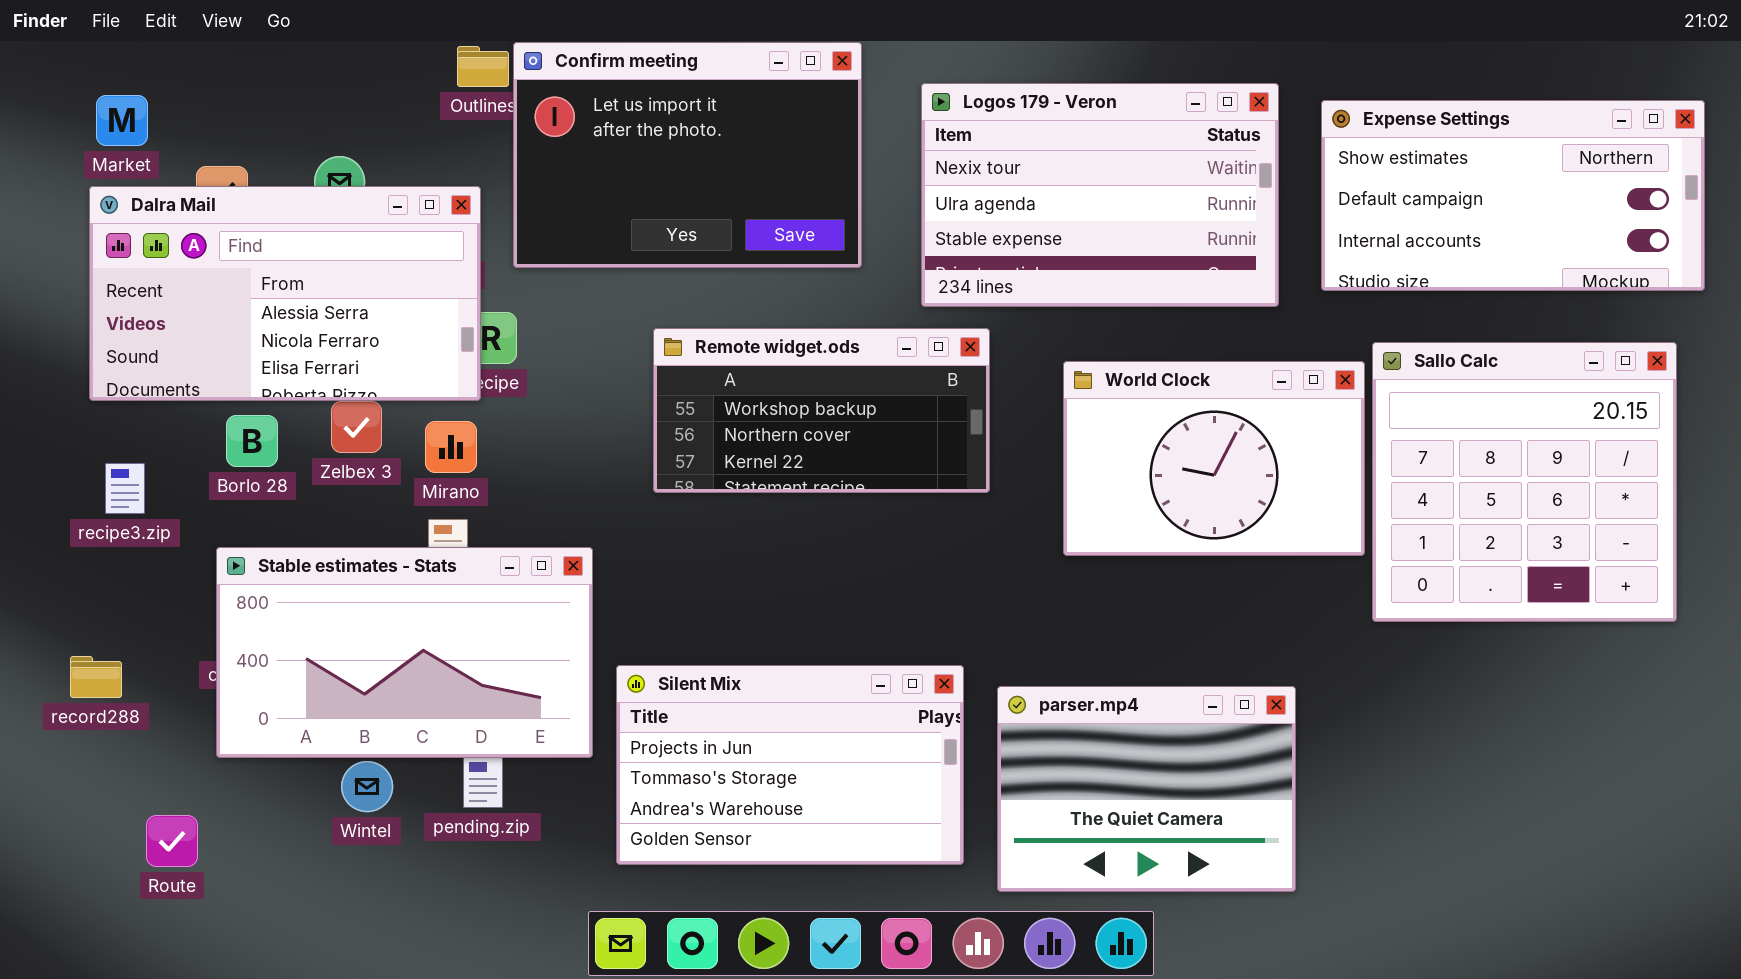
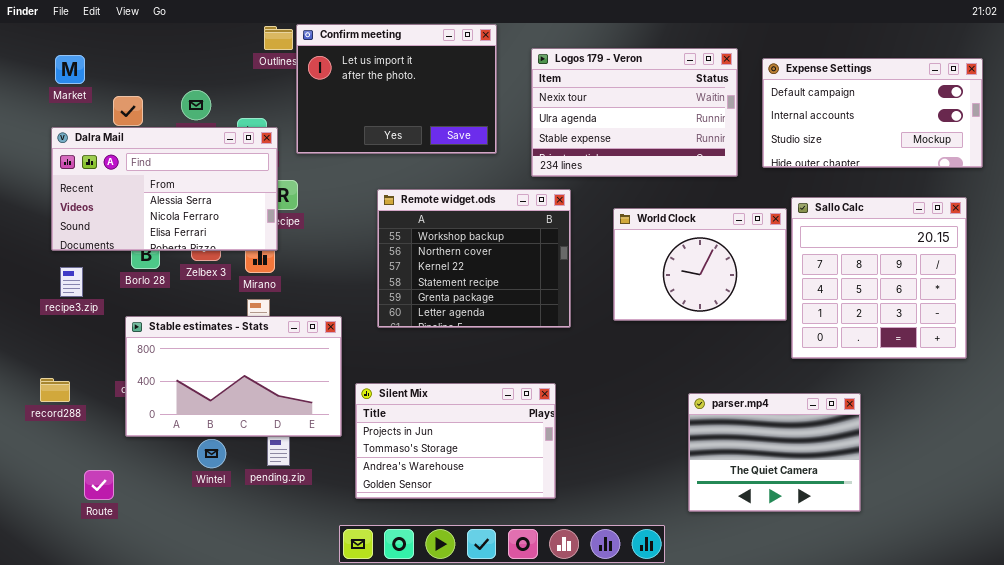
Expense Settings: [1321,100,1705,291] -> [762,58,983,168], scrolled down 1 row
Dalra Mail: [89,186,481,401] -> [51,127,278,251], moved
Remote widget.ods: [653,328,990,493] -> [377,189,571,328], resized
parser.mp4: [997,686,1296,892] -> [688,393,861,512], moved

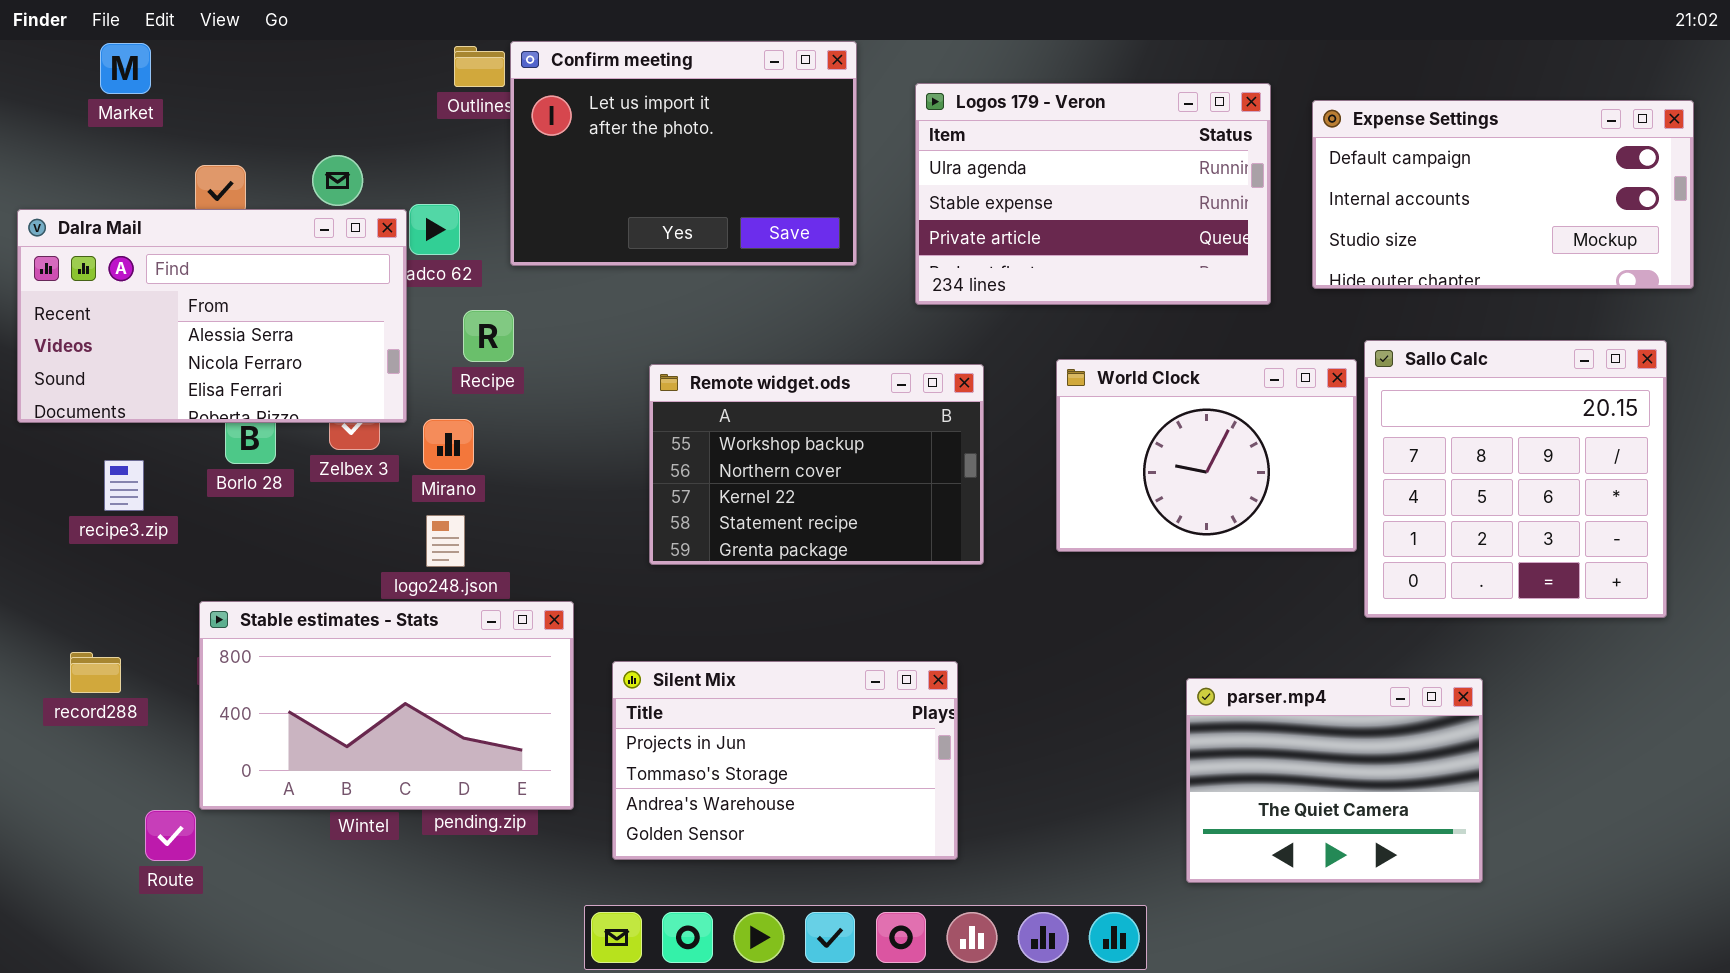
Logos 179 - Veron: [531,48,738,177] -> [915,83,1271,305], scrolled down 1 row
Market: [55,55,85,84] -> [100,43,151,94], moved
Dalra Mail: [51,127,278,251] -> [17,209,407,423], moved
Remote widget.ods: [377,189,571,328] -> [649,364,984,565], resized
Stable estimates - Stats: [125,316,342,437] -> [199,601,574,810], moved

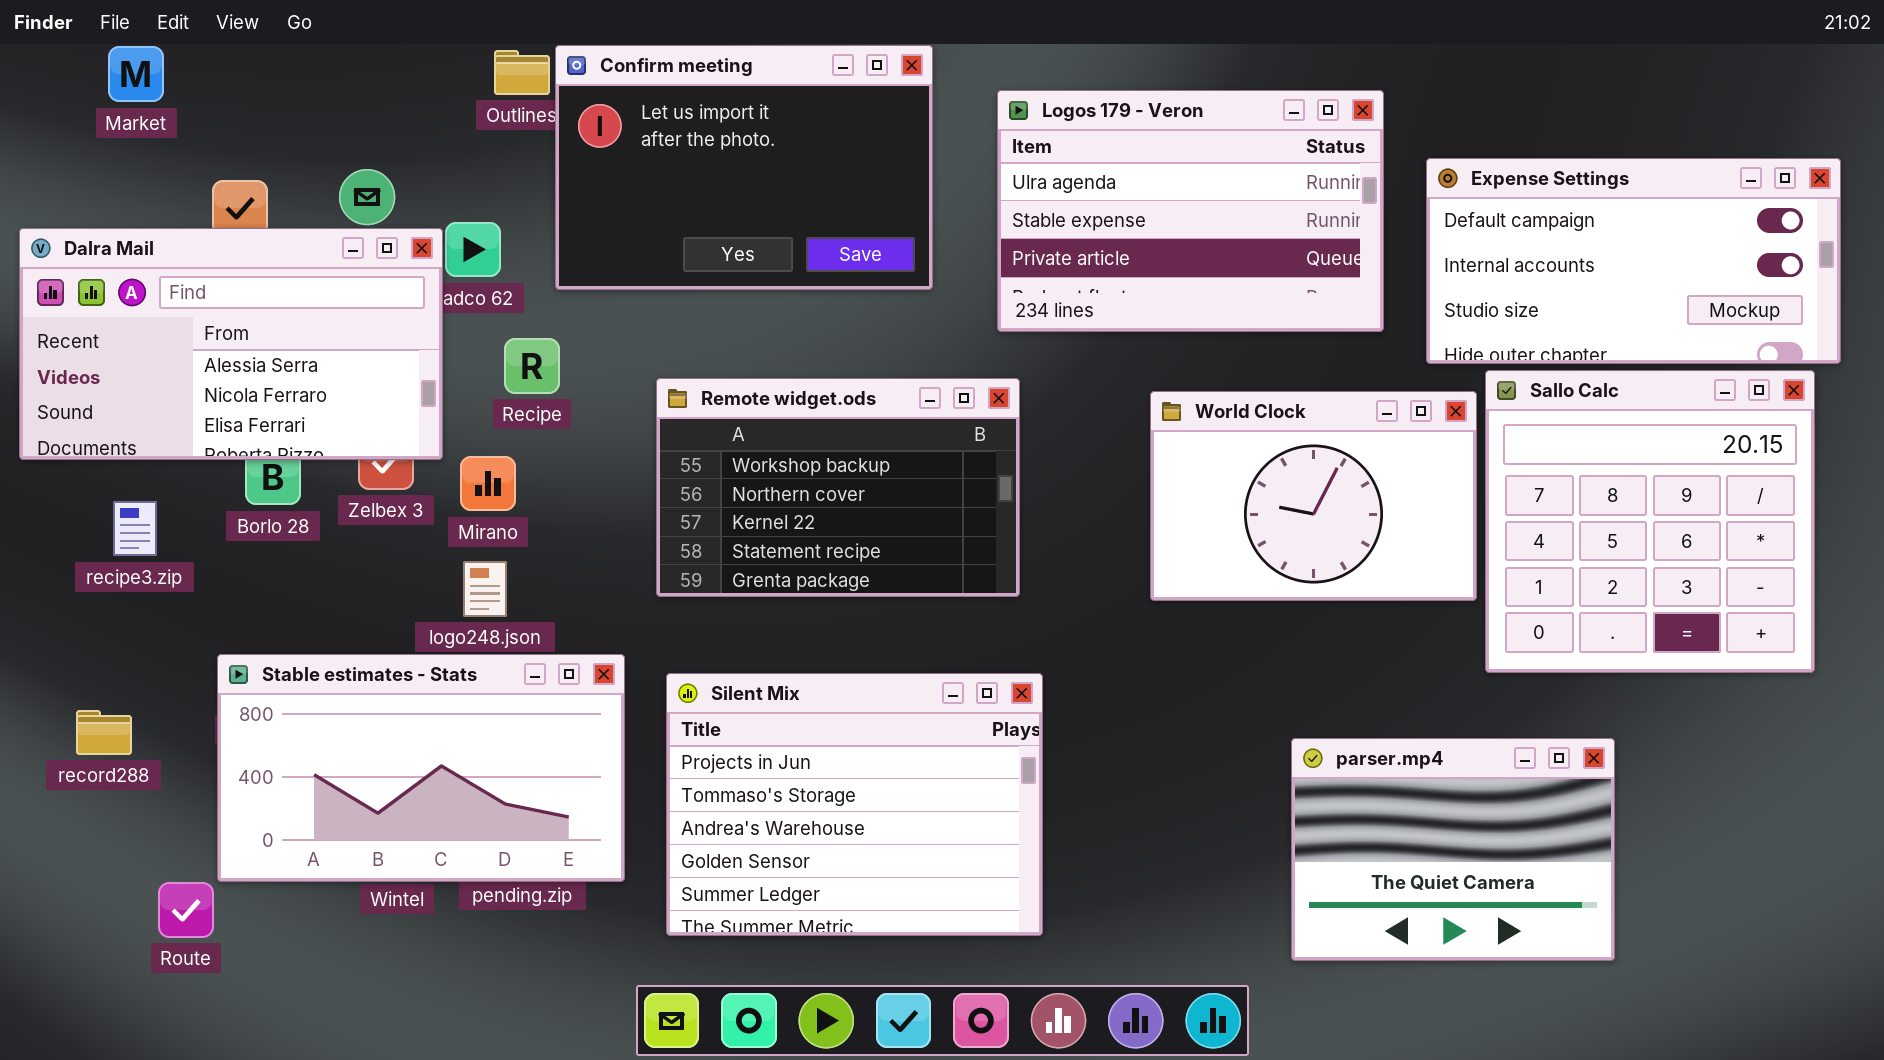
Expense Settings: [1312,100,1694,289] -> [1426,158,1841,364], moved
Remote widget.ods: [649,364,984,565] -> [656,378,1020,597], moved
Silent Mix: [612,661,958,860] -> [666,673,1043,936], resized

